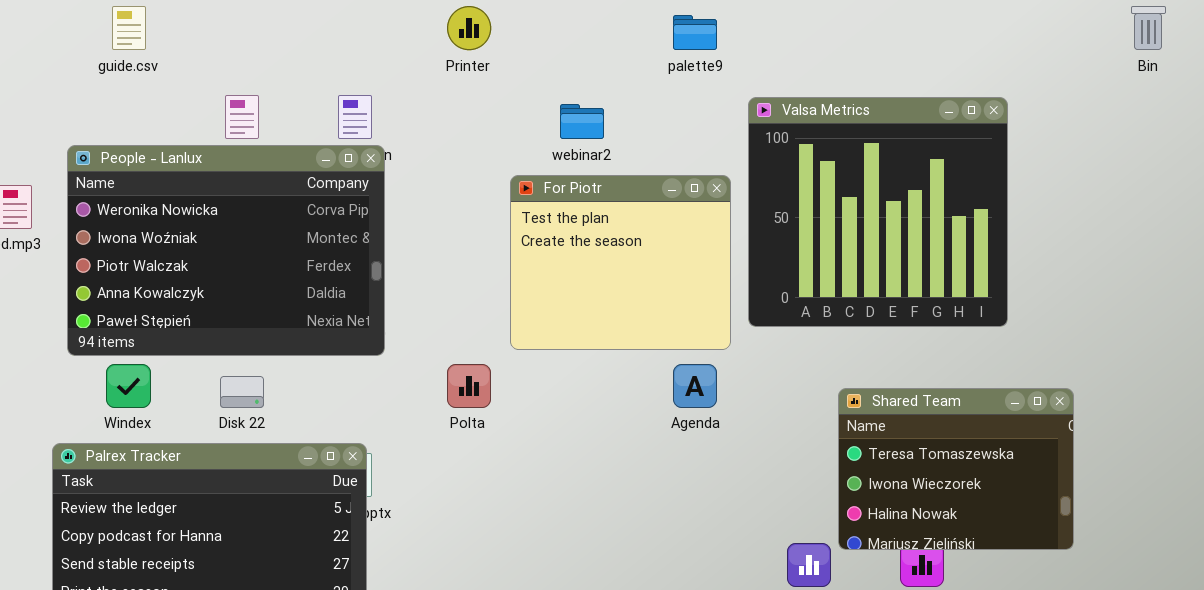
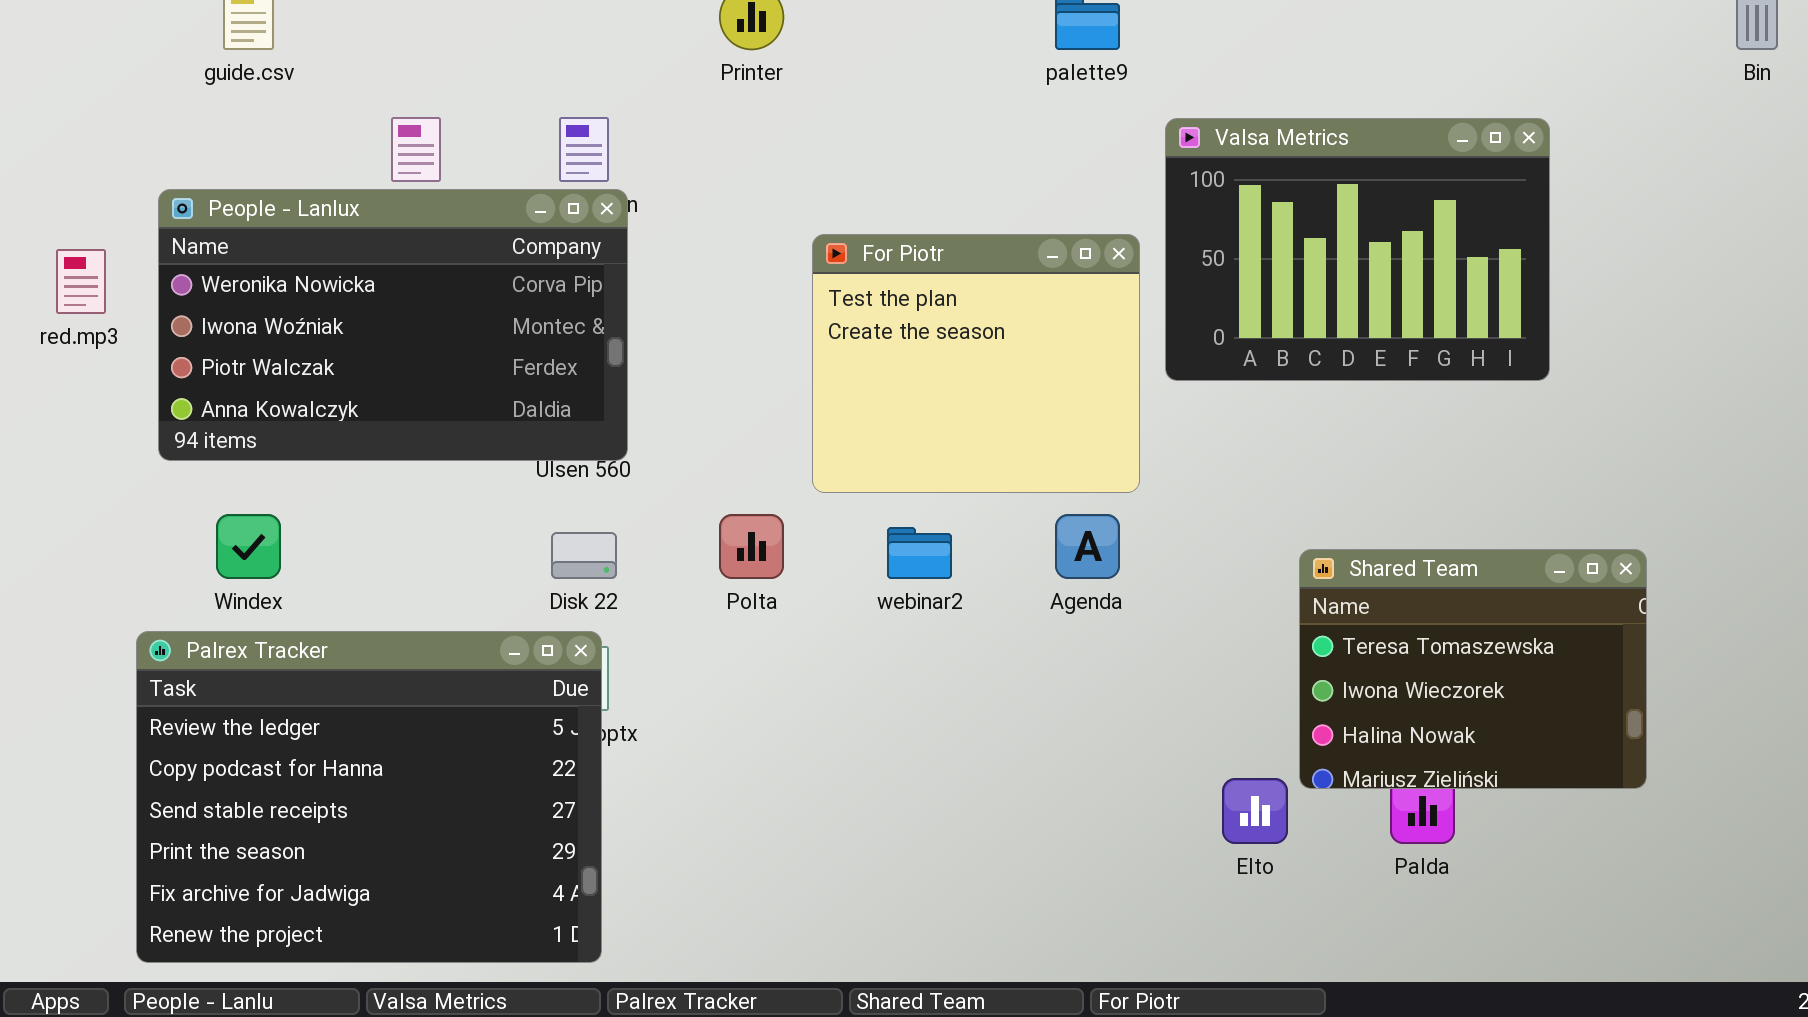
Valsa Metrics: [748,97,1008,327] -> [1165,118,1550,381], resized
webinar2: [560,104,604,139] -> [887,527,952,579], moved
People - Lanlux: [67,145,385,356] -> [158,189,628,461], resized
Disk 22: [220,376,264,408] -> [551,532,617,579], moved

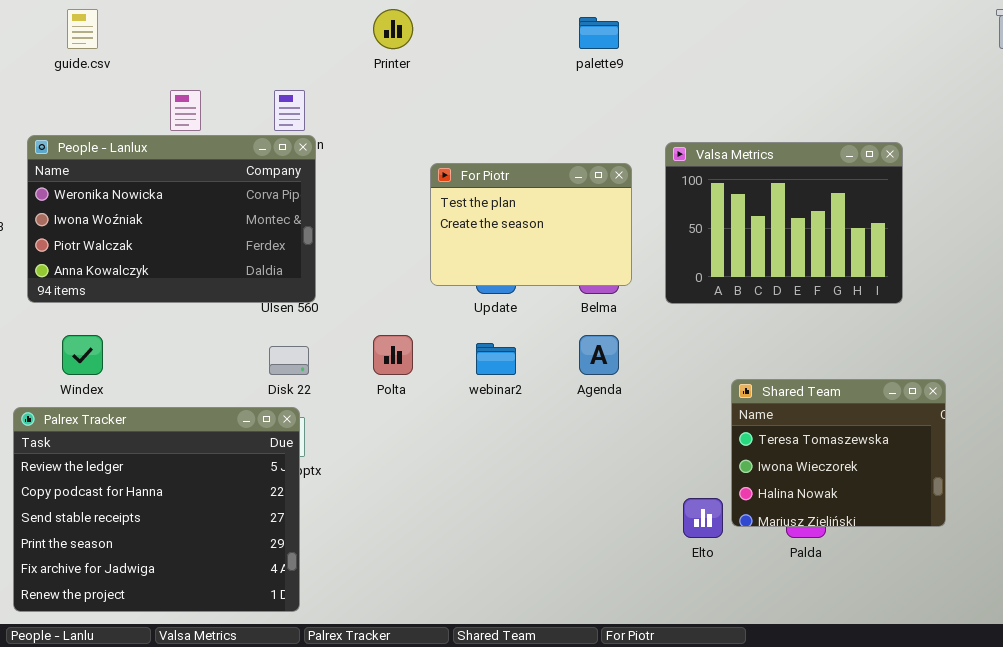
Valsa Metrics: [1165,118,1550,381] -> [665,142,903,304], moved
For Piotr: [812,234,1140,493] -> [430,163,632,286], resized
Shared Team: [1299,549,1647,789] -> [731,379,946,527], moved

